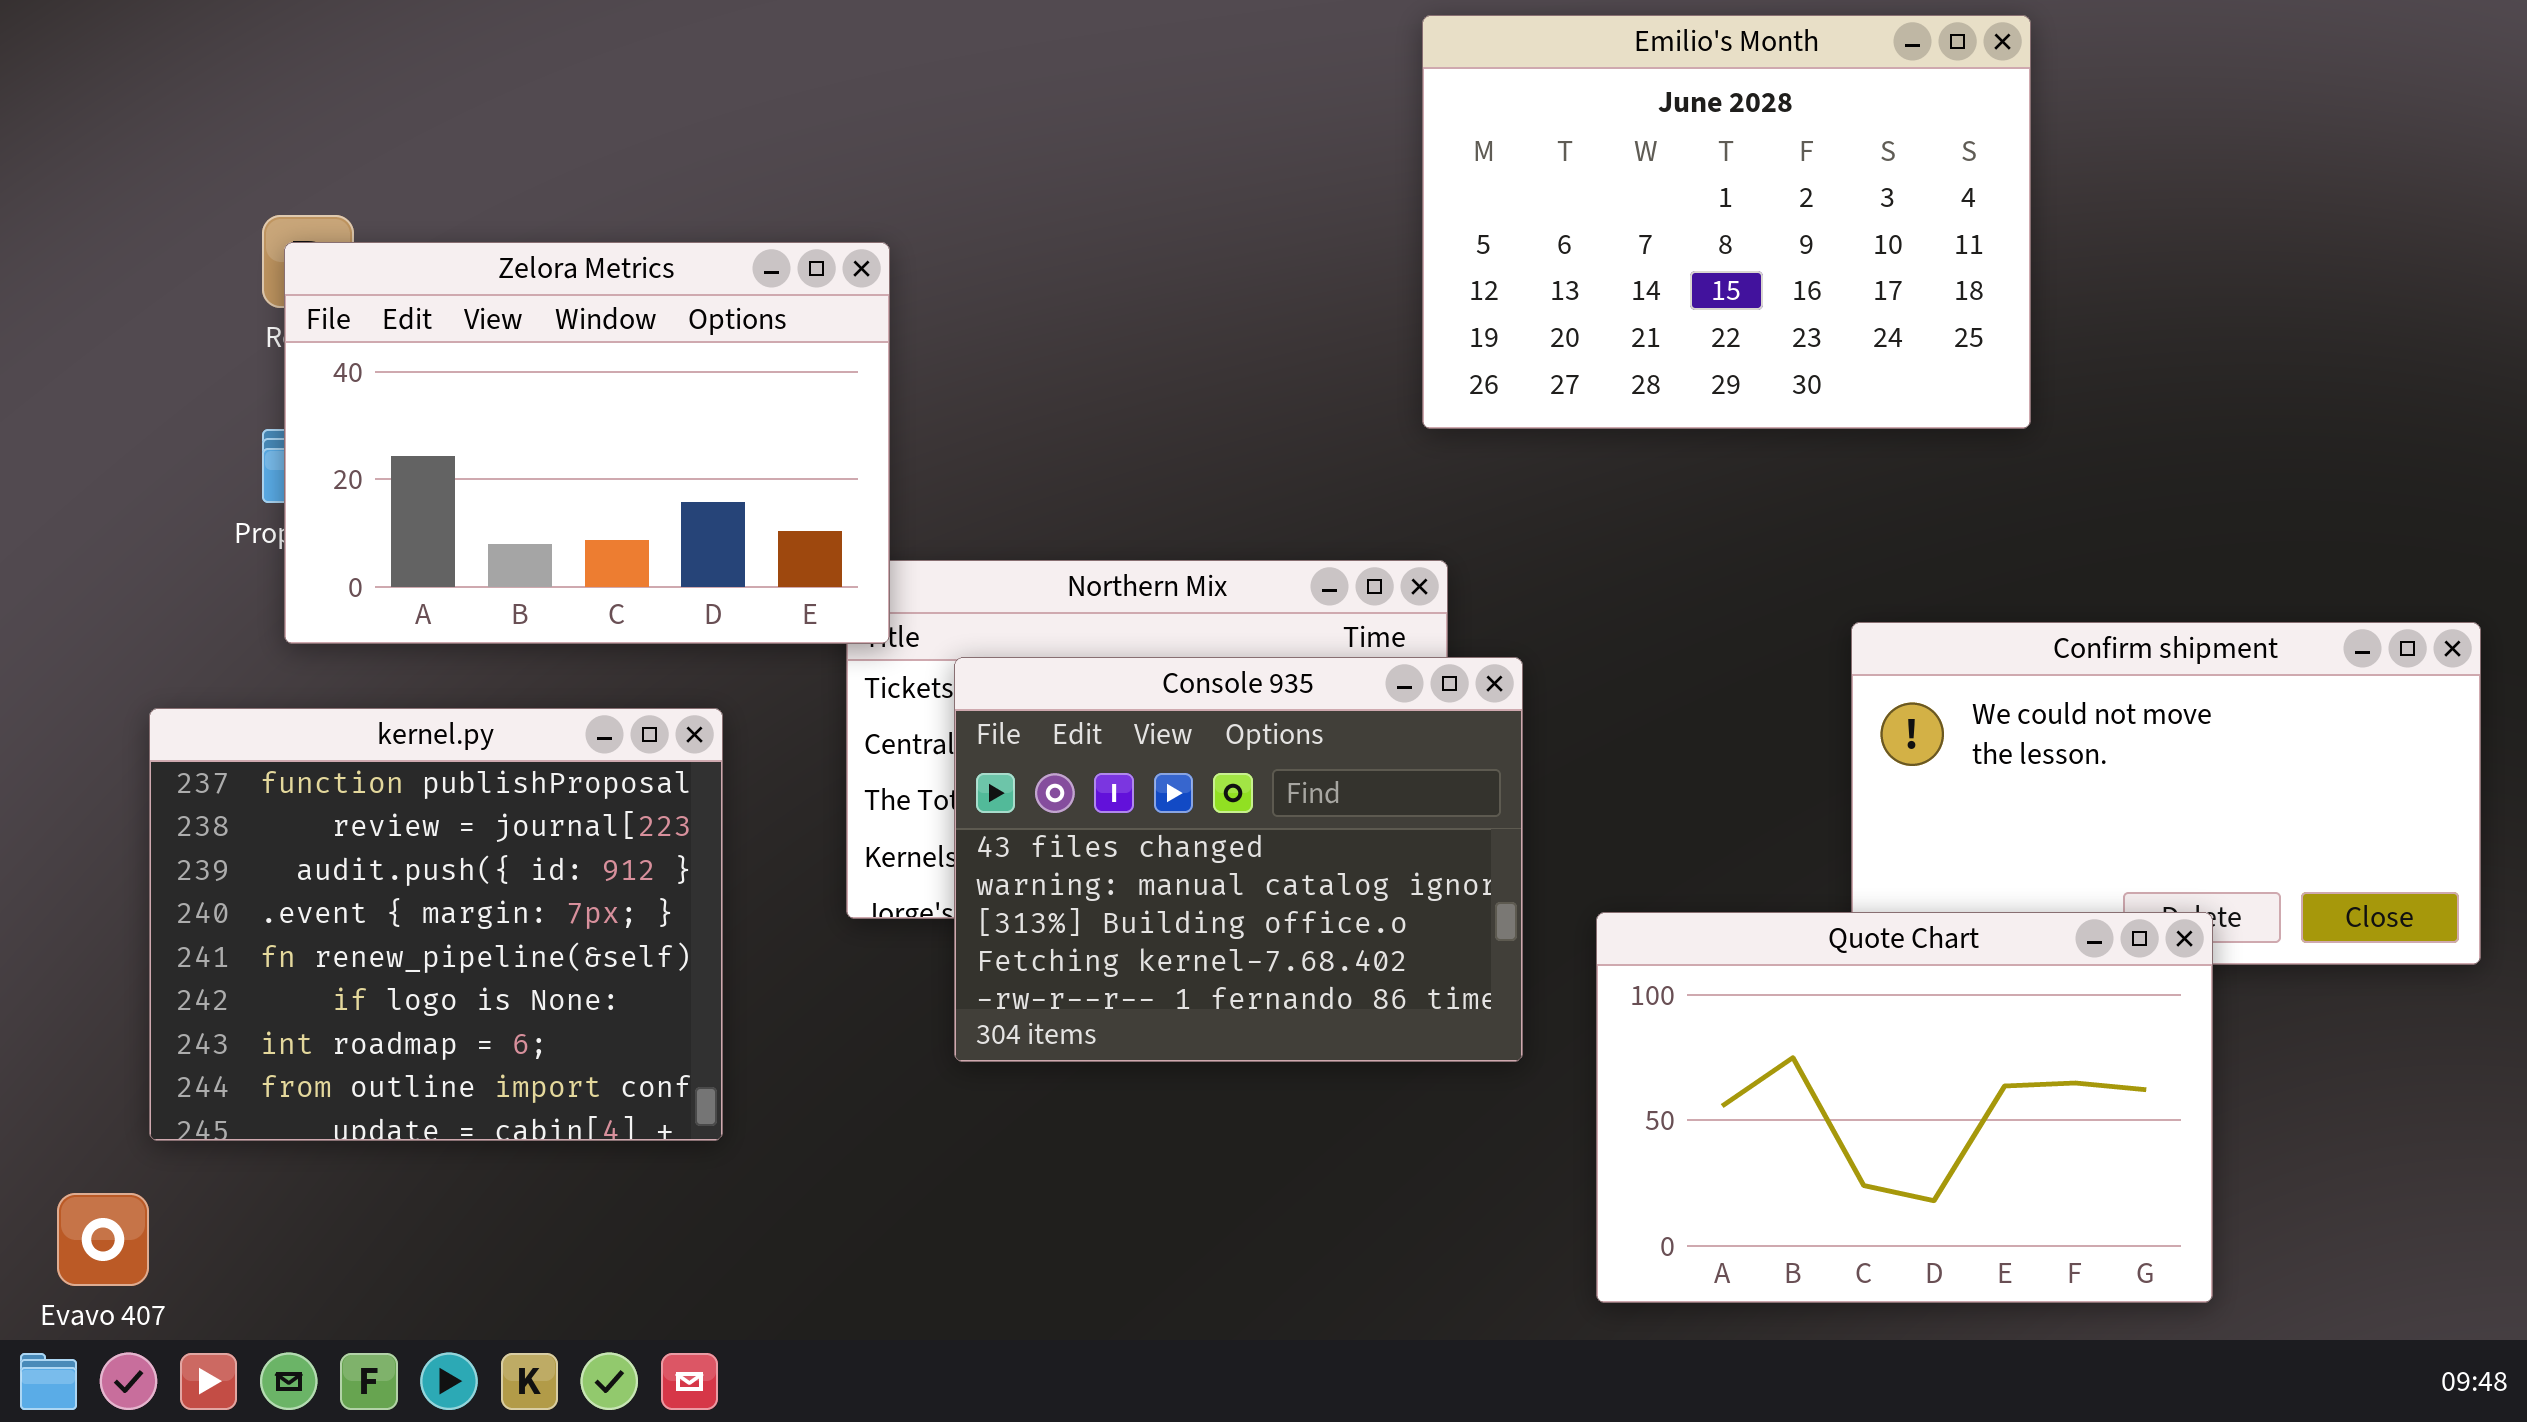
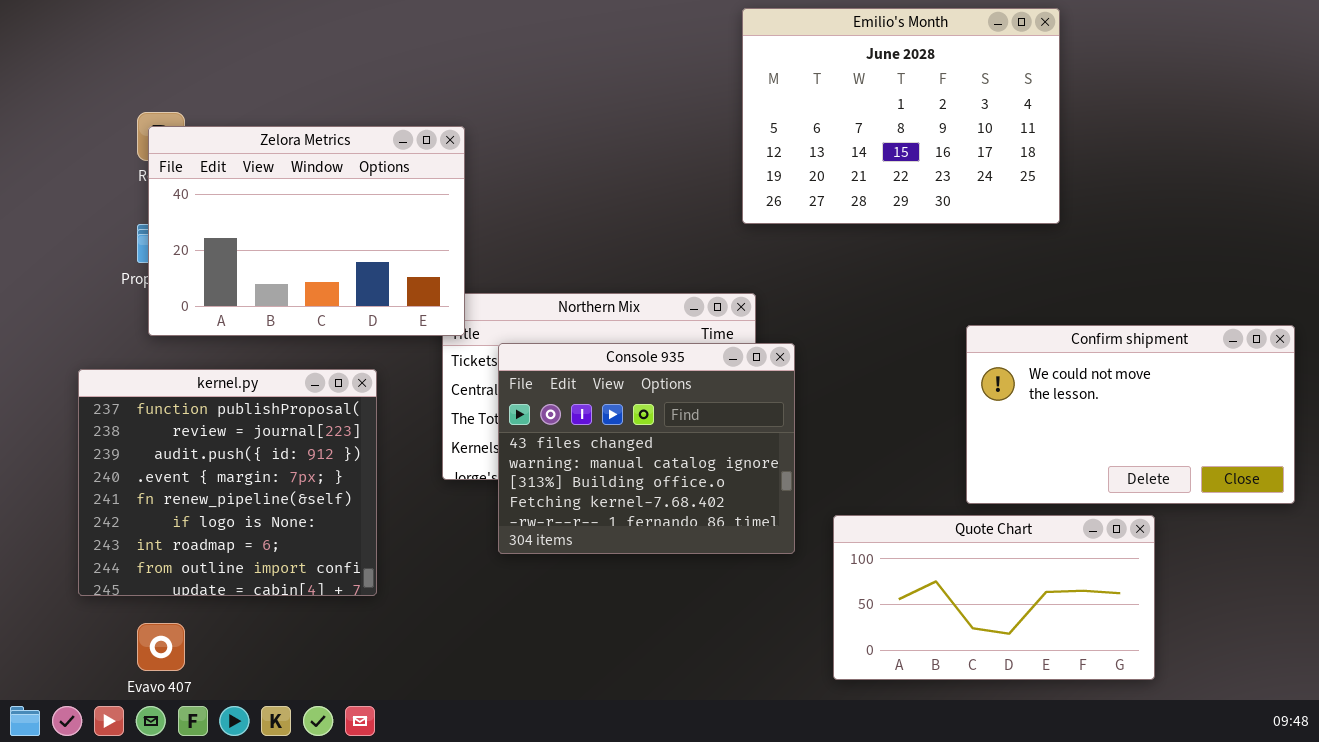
Quote Chart: [1596,912,2213,1303] -> [833,515,1155,680], resized
Evavo 407: [57,1193,149,1286] -> [137,623,185,671], moved

